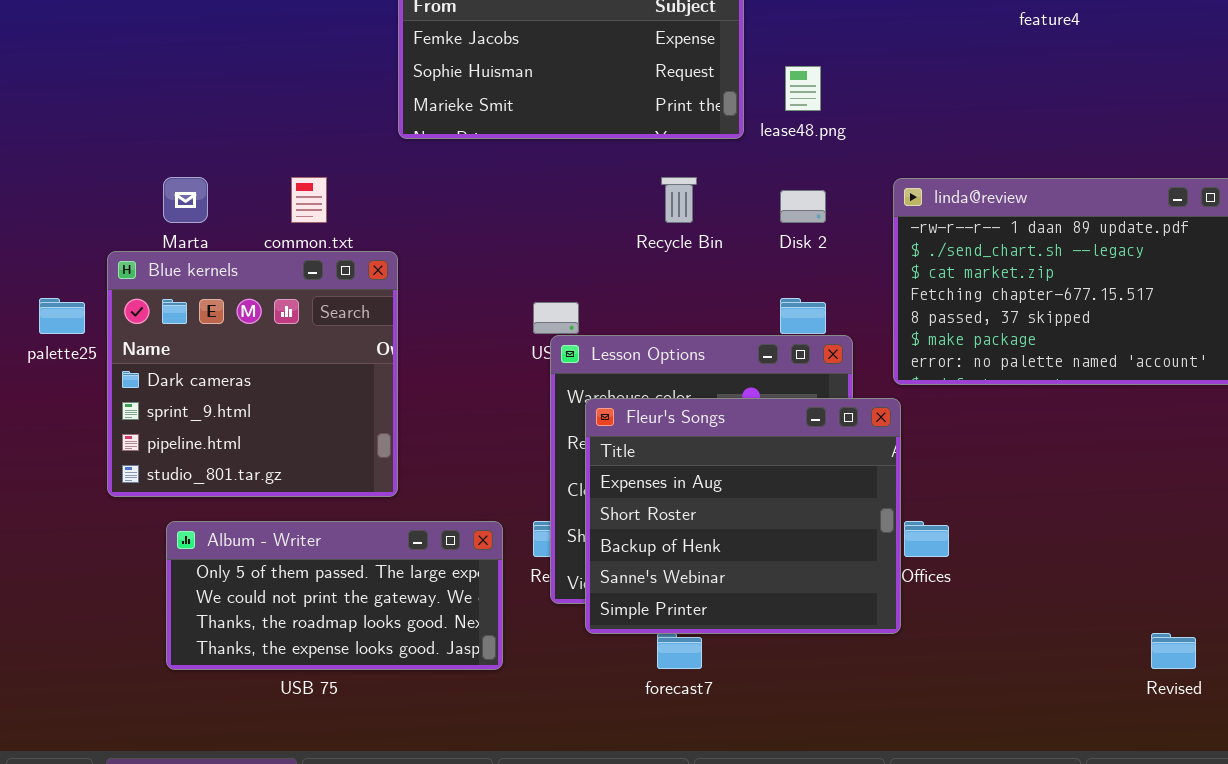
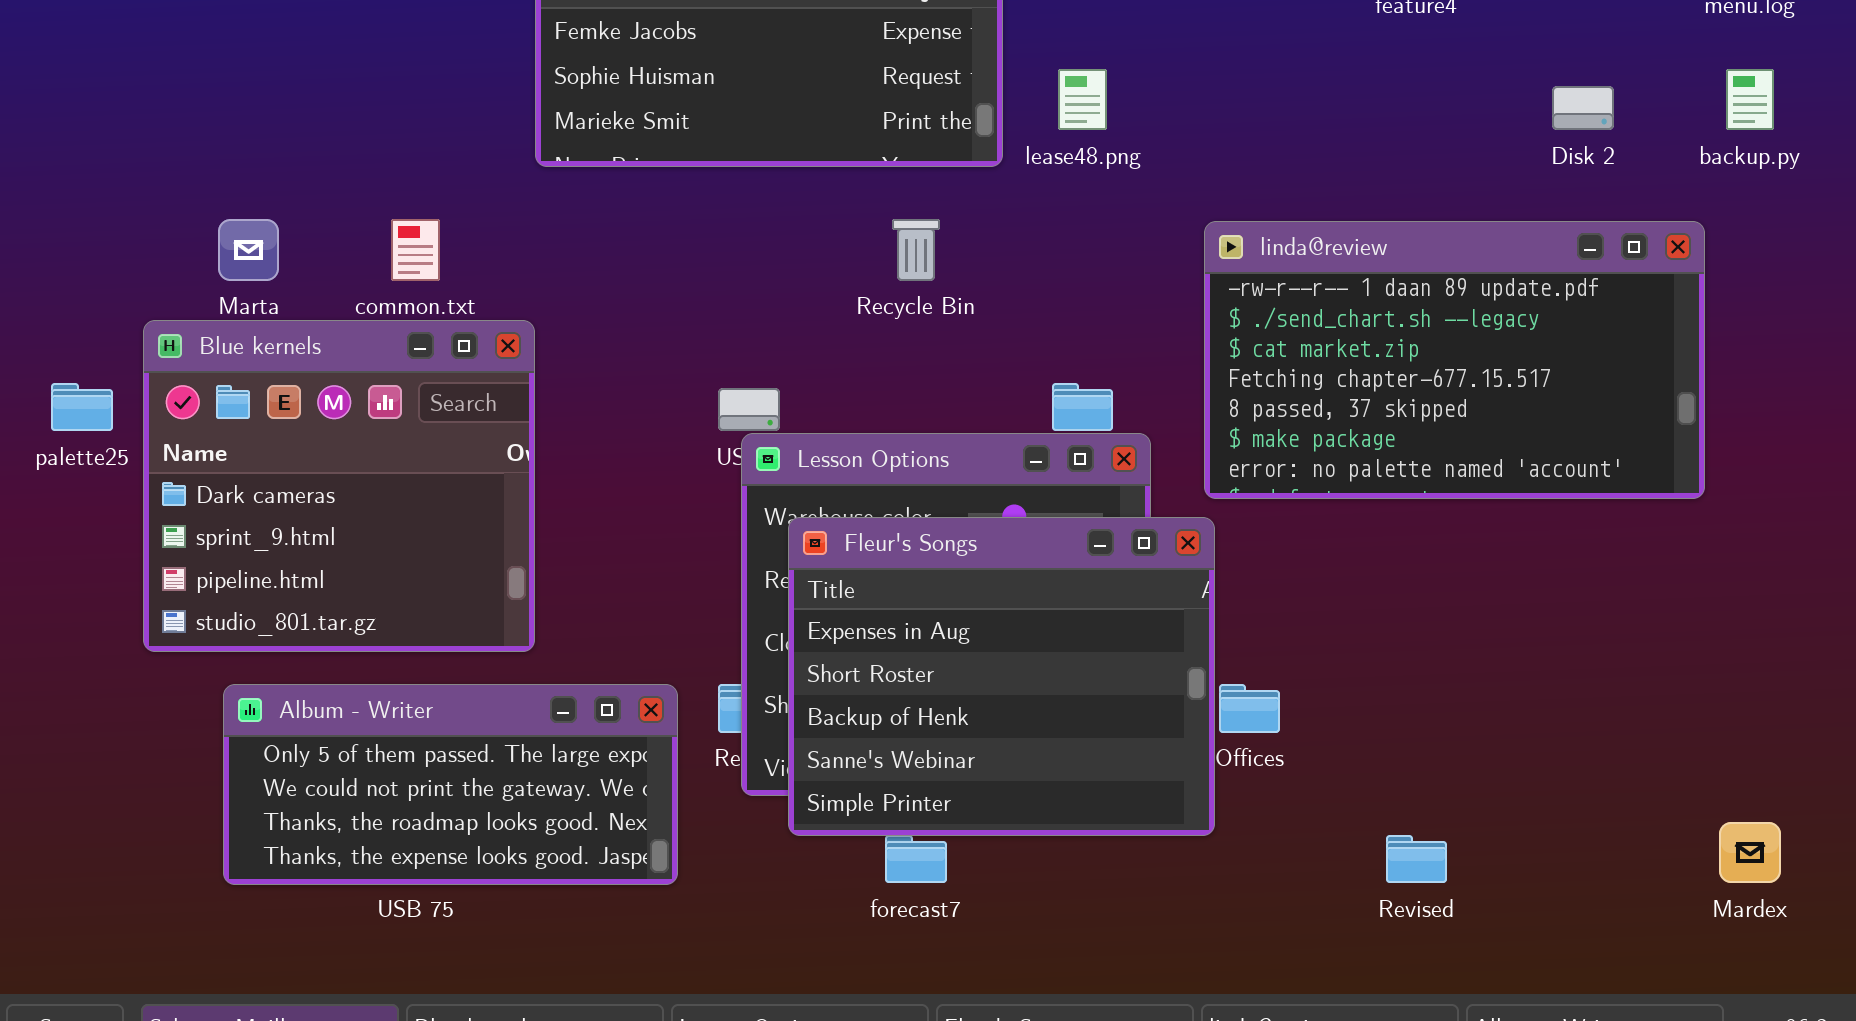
Disk 2: [780,190,826,223] -> [1552,86,1614,130], moved
Revised: [1151,633,1196,669] -> [1386,835,1447,883], moved

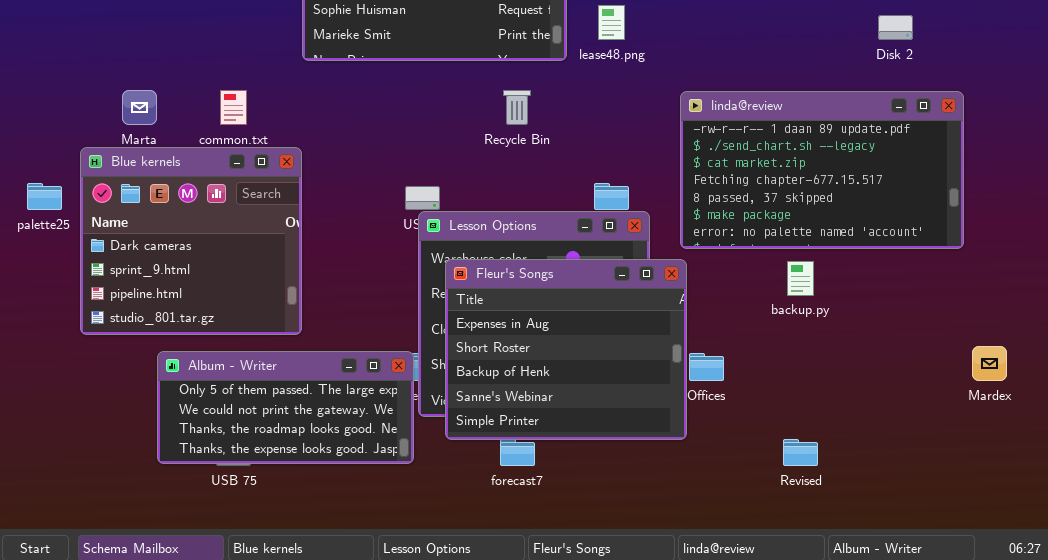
backup.py: [1726,69,1774,130] -> [787,261,814,296], moved
Album - Writer: [223,684,678,885] -> [157,351,414,464], moved
Mardex: [1719,822,1781,883] -> [972,346,1007,381], moved

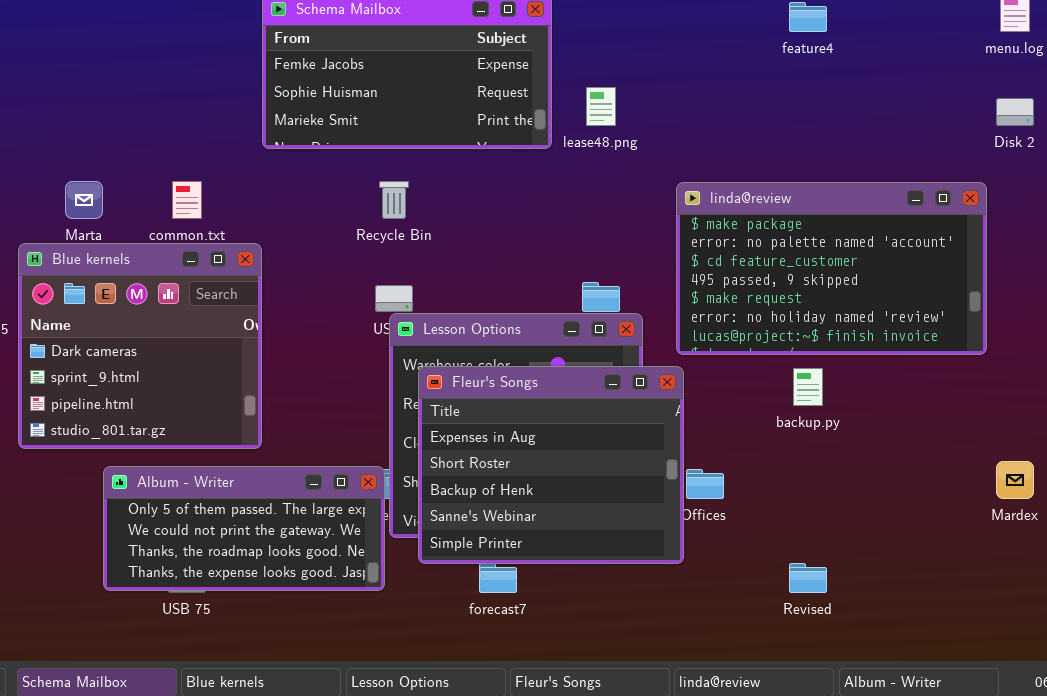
Disk 2: [878,15,913,40] -> [996,98,1034,126], moved
Recycle Bin: [503,90,531,125] -> [379,181,409,219], moved
linda@review: [680,91,964,249] -> [676,182,987,355], scrolled down 5 rows

